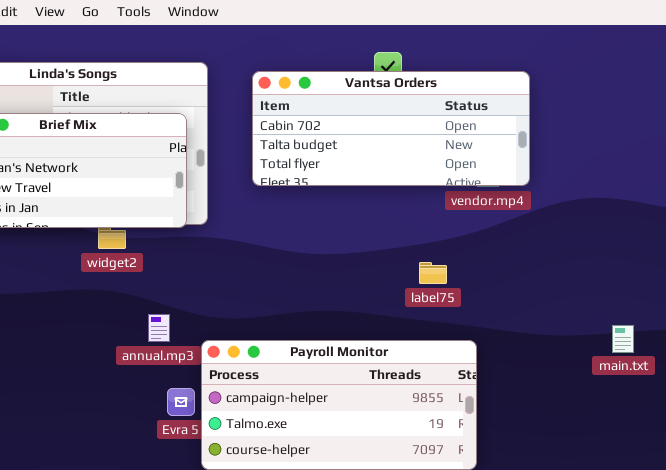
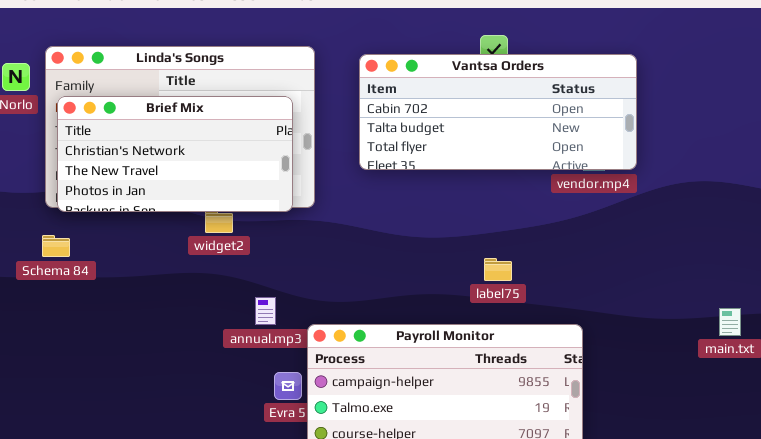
label75: [419,262,447,284] -> [484,258,512,281], moved

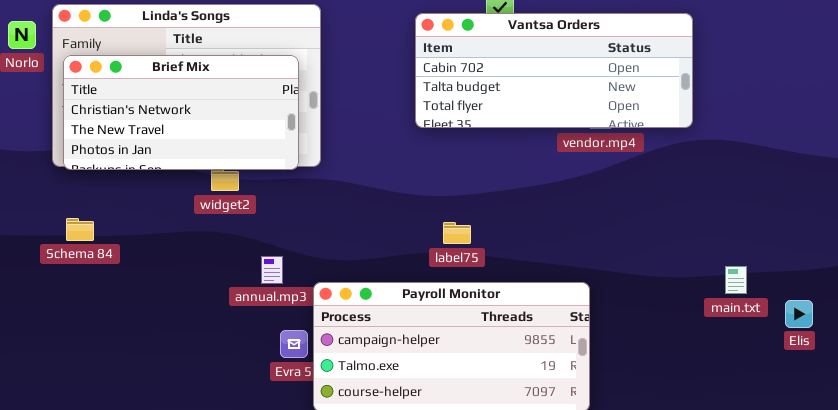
Vantsa Orders: [359,54,637,170] -> [415,13,693,128], moved
Schema 84: [42,235,70,257] -> [66,218,94,241], moved
label75: [484,258,512,281] -> [443,222,471,244], moved

